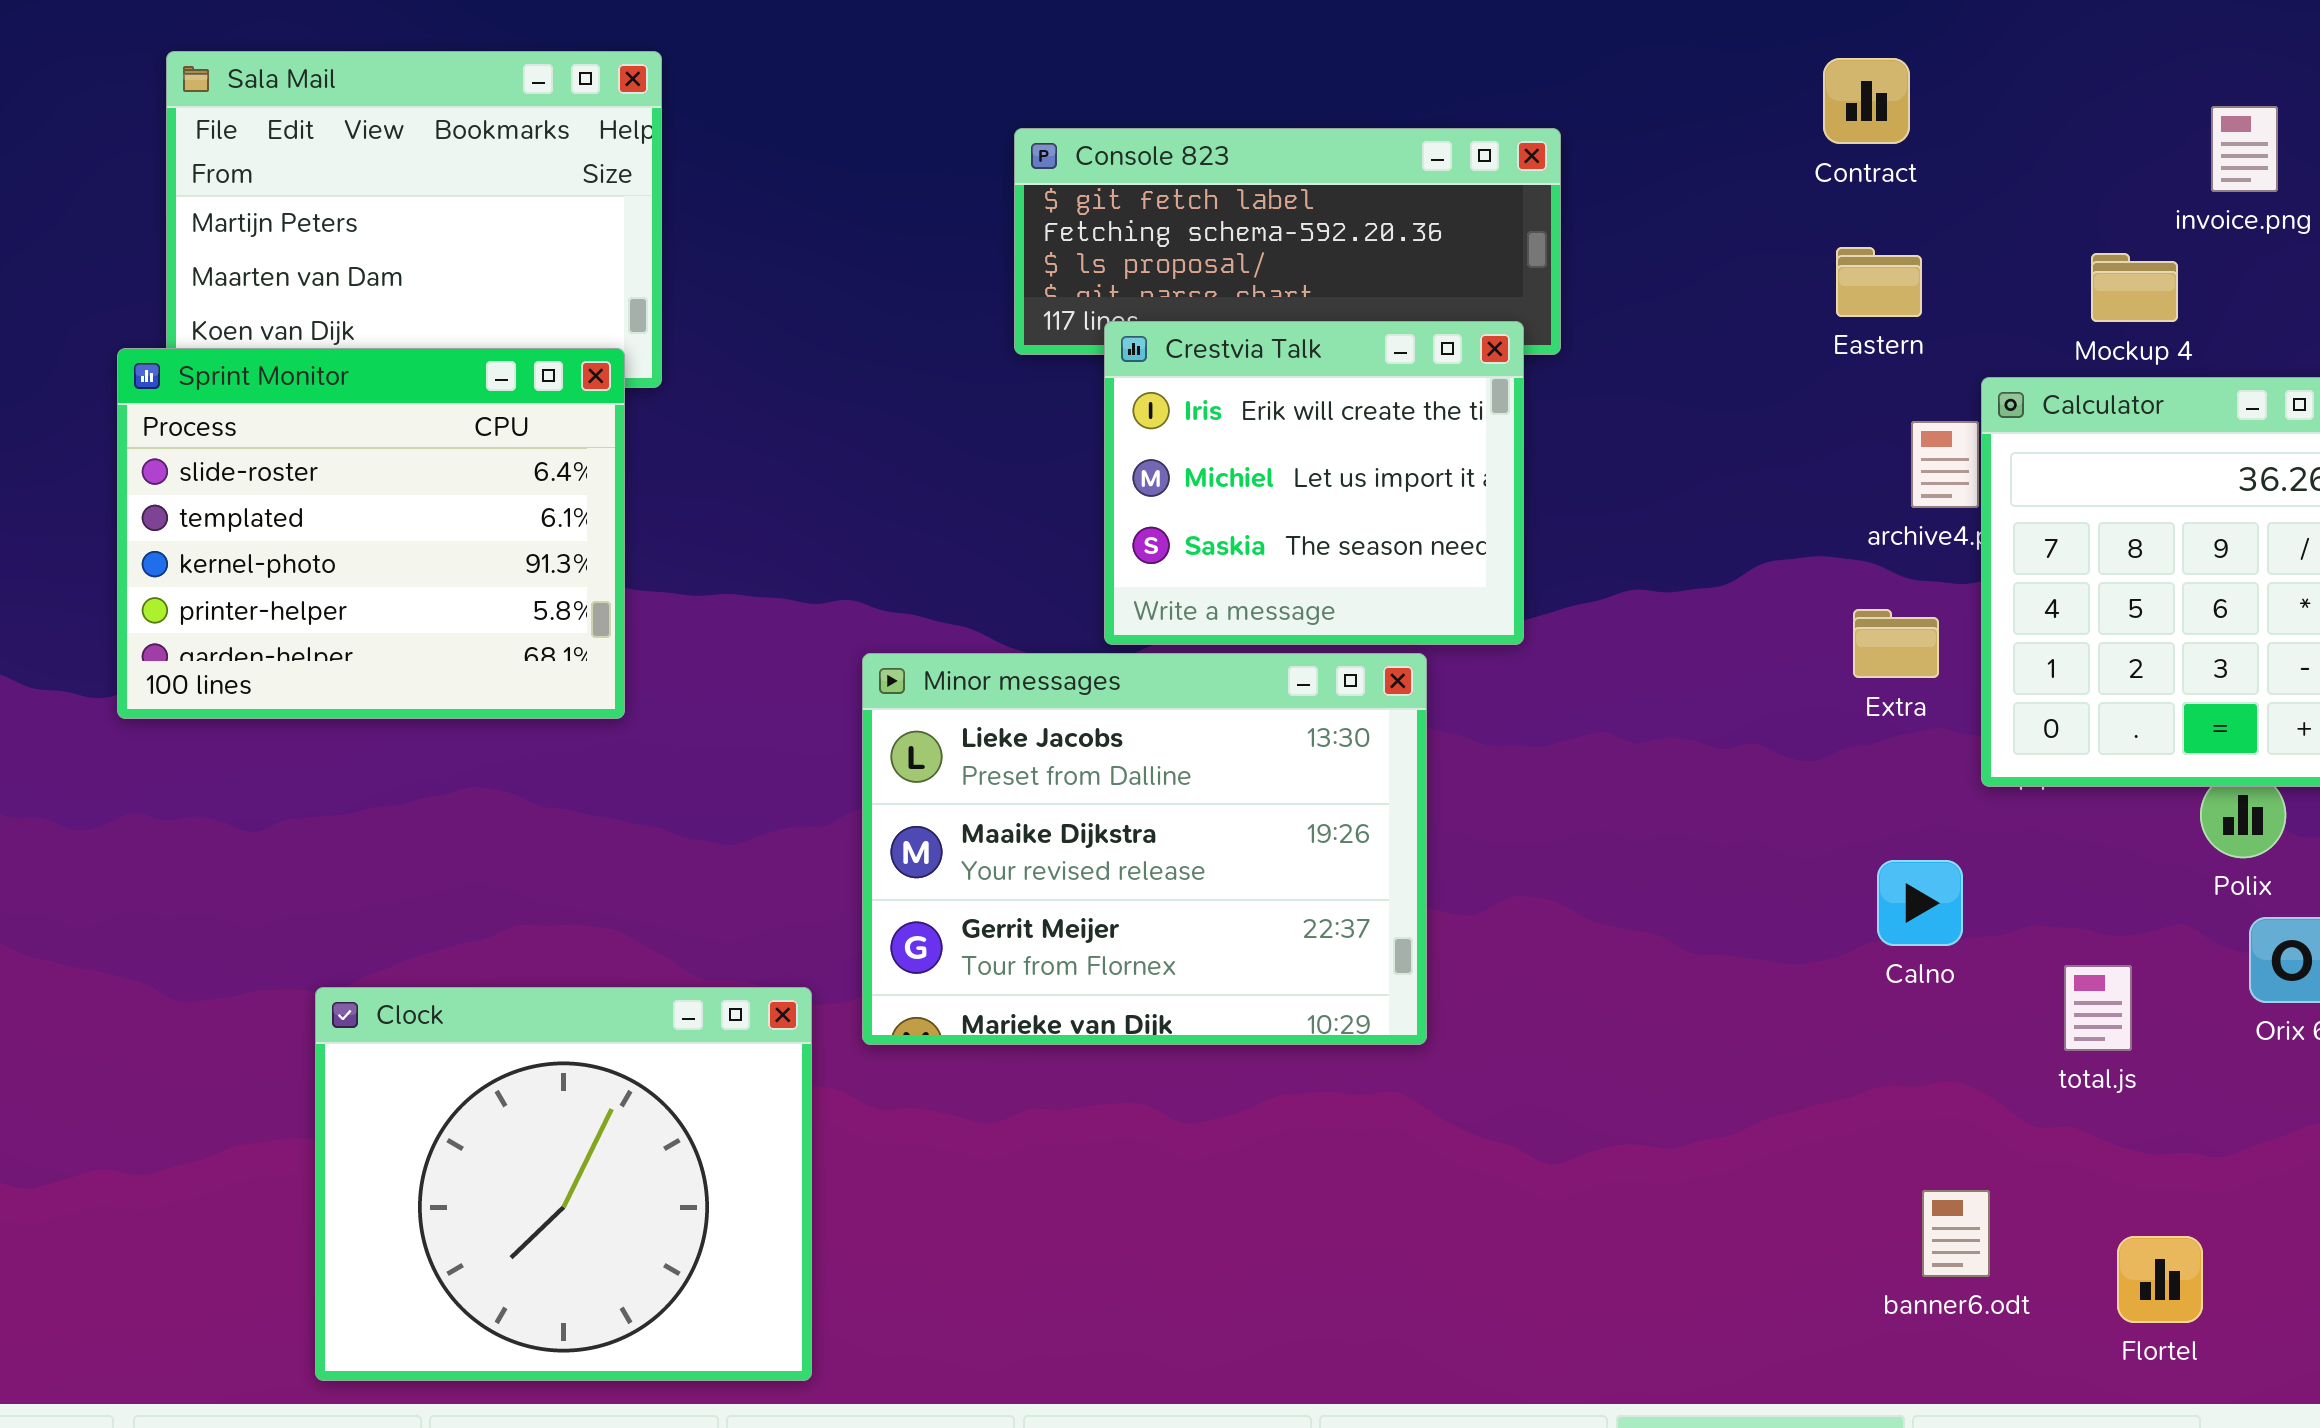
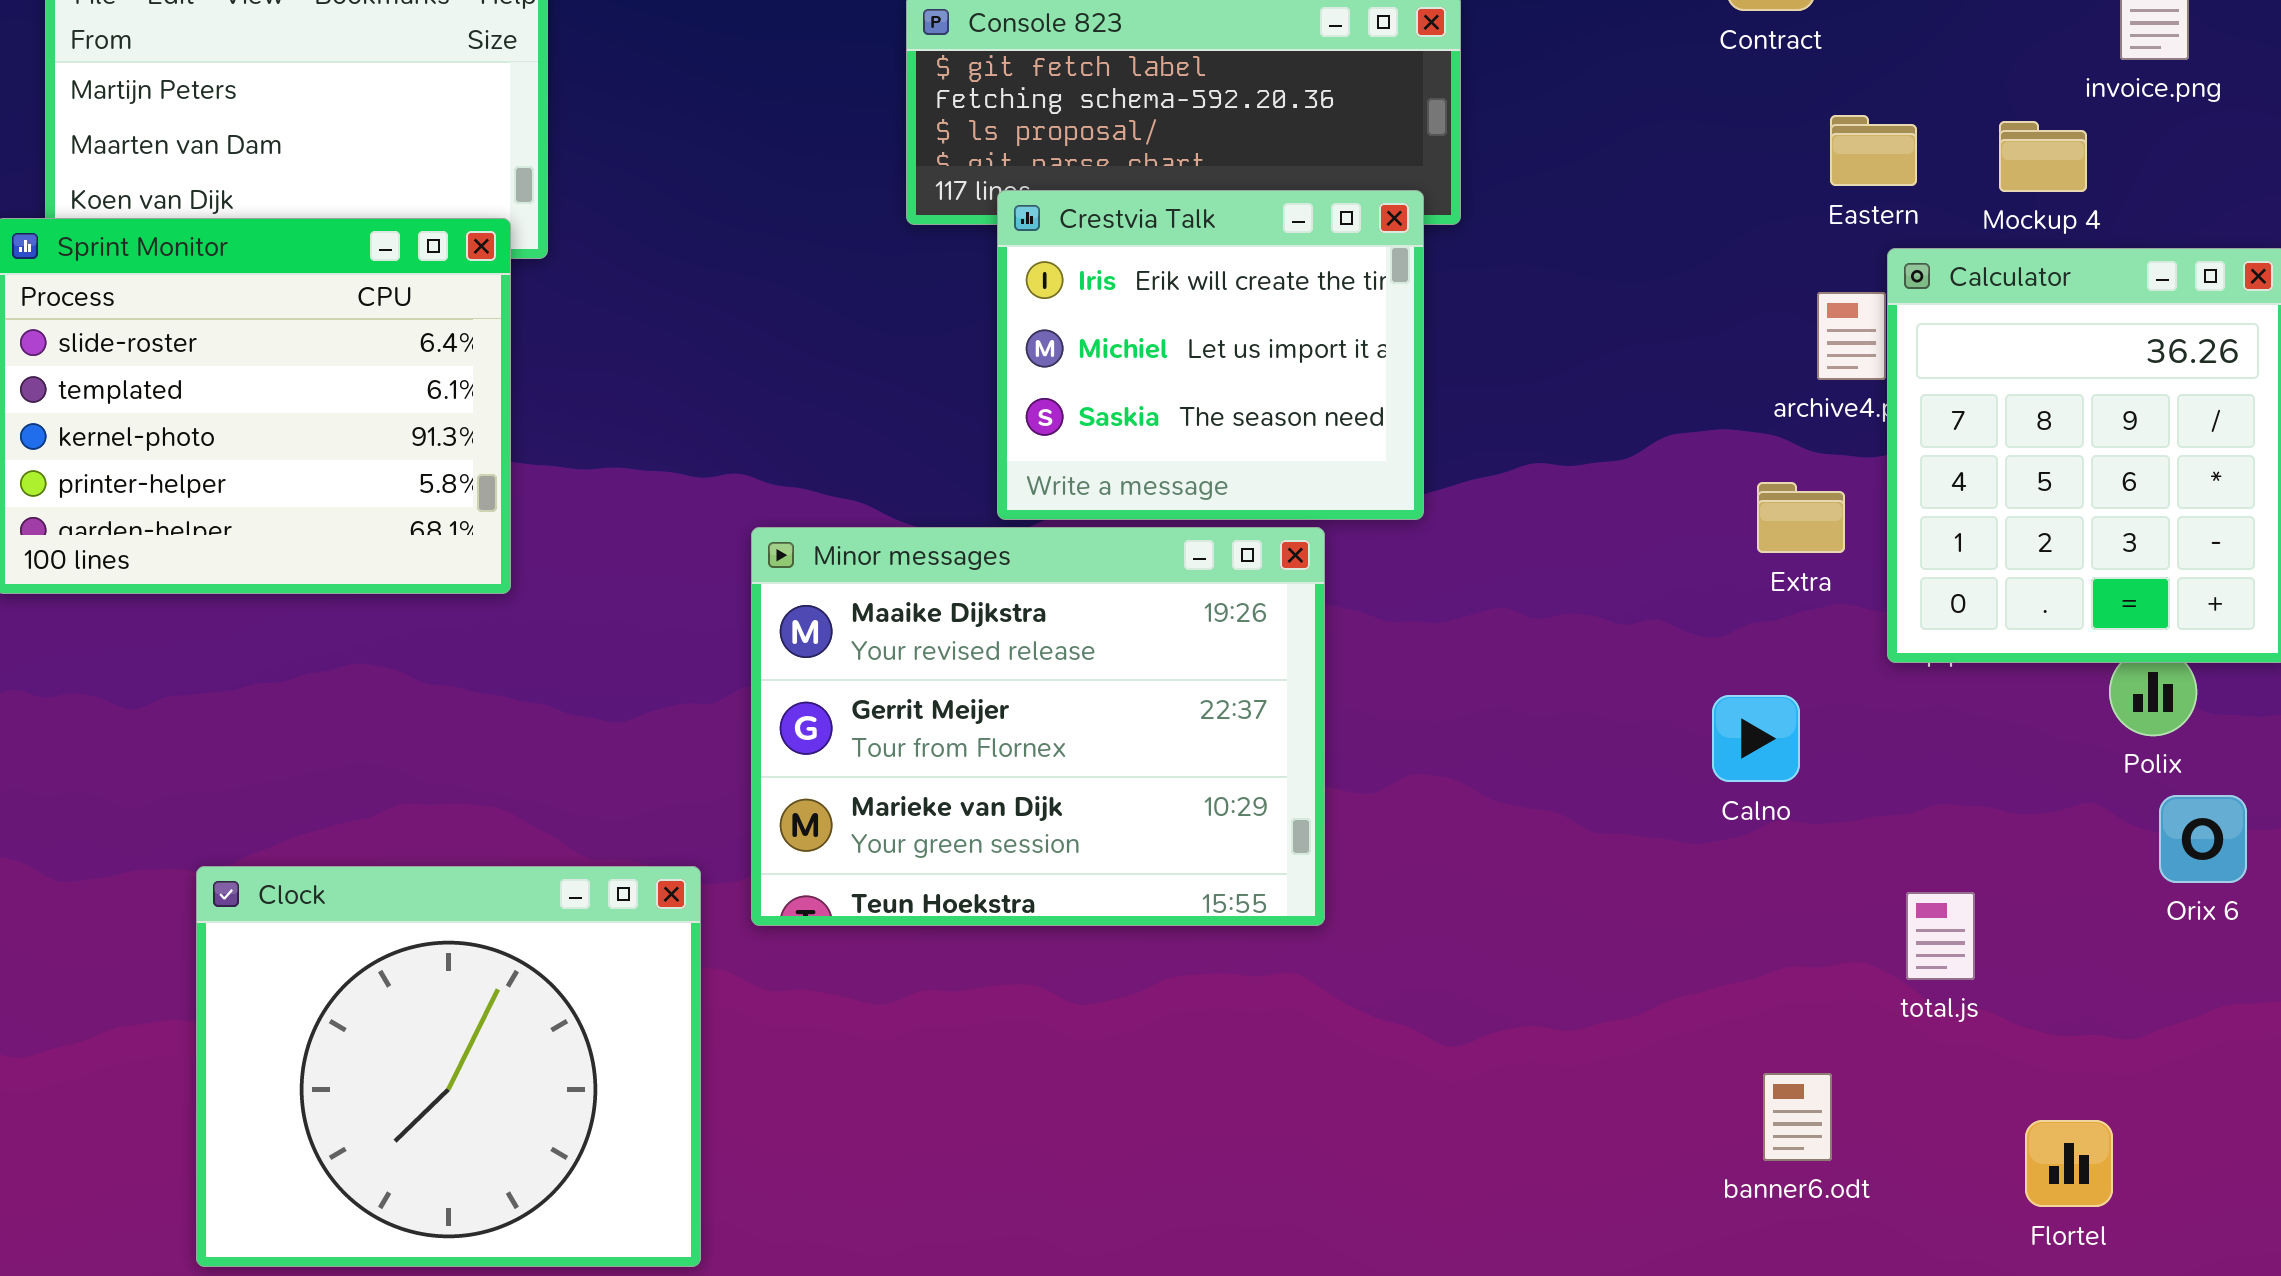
Eastern: [1836,247,1922,317] -> [1830,115,1917,186], moved
Minor messages: [862,653,1427,1045] -> [751,527,1325,926], scrolled down 1 row
Calno: [1877,860,1963,946] -> [1712,695,1800,782], moved
total.js: [2064,965,2132,1051] -> [1906,892,1975,980], moved
banner6.odt: [1922,1190,1990,1277] -> [1763,1073,1832,1161], moved

